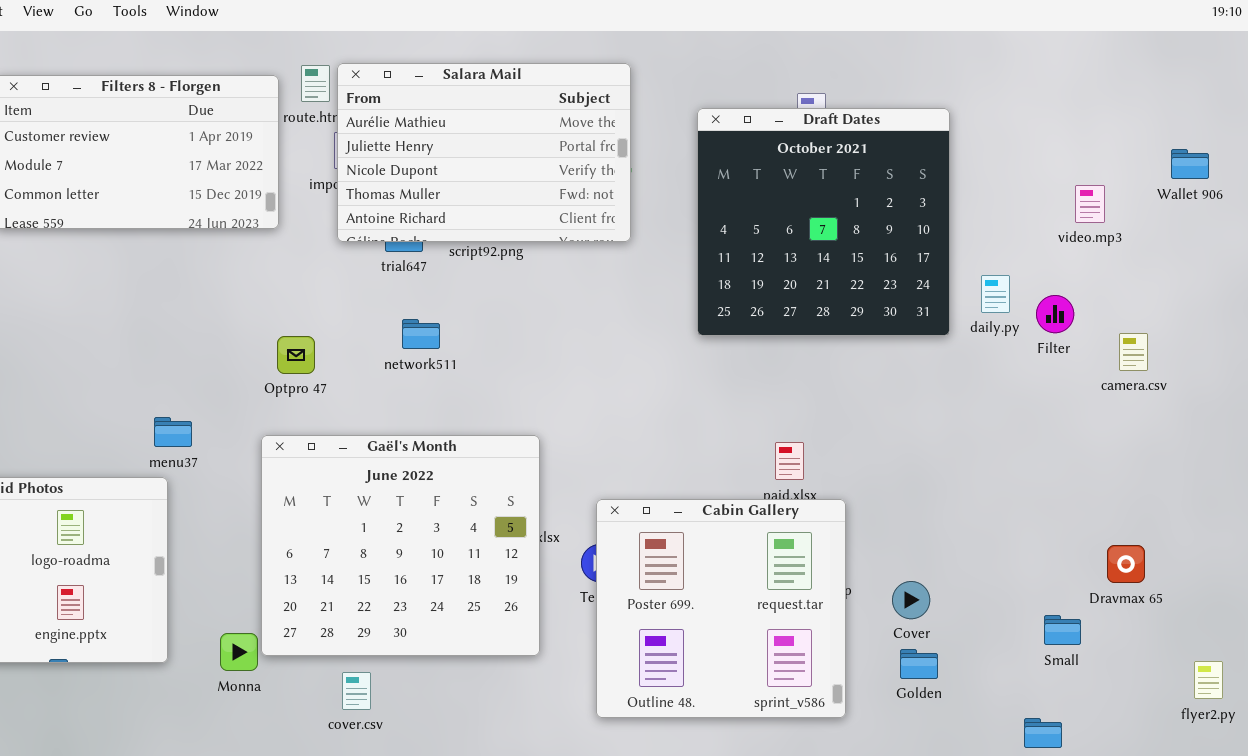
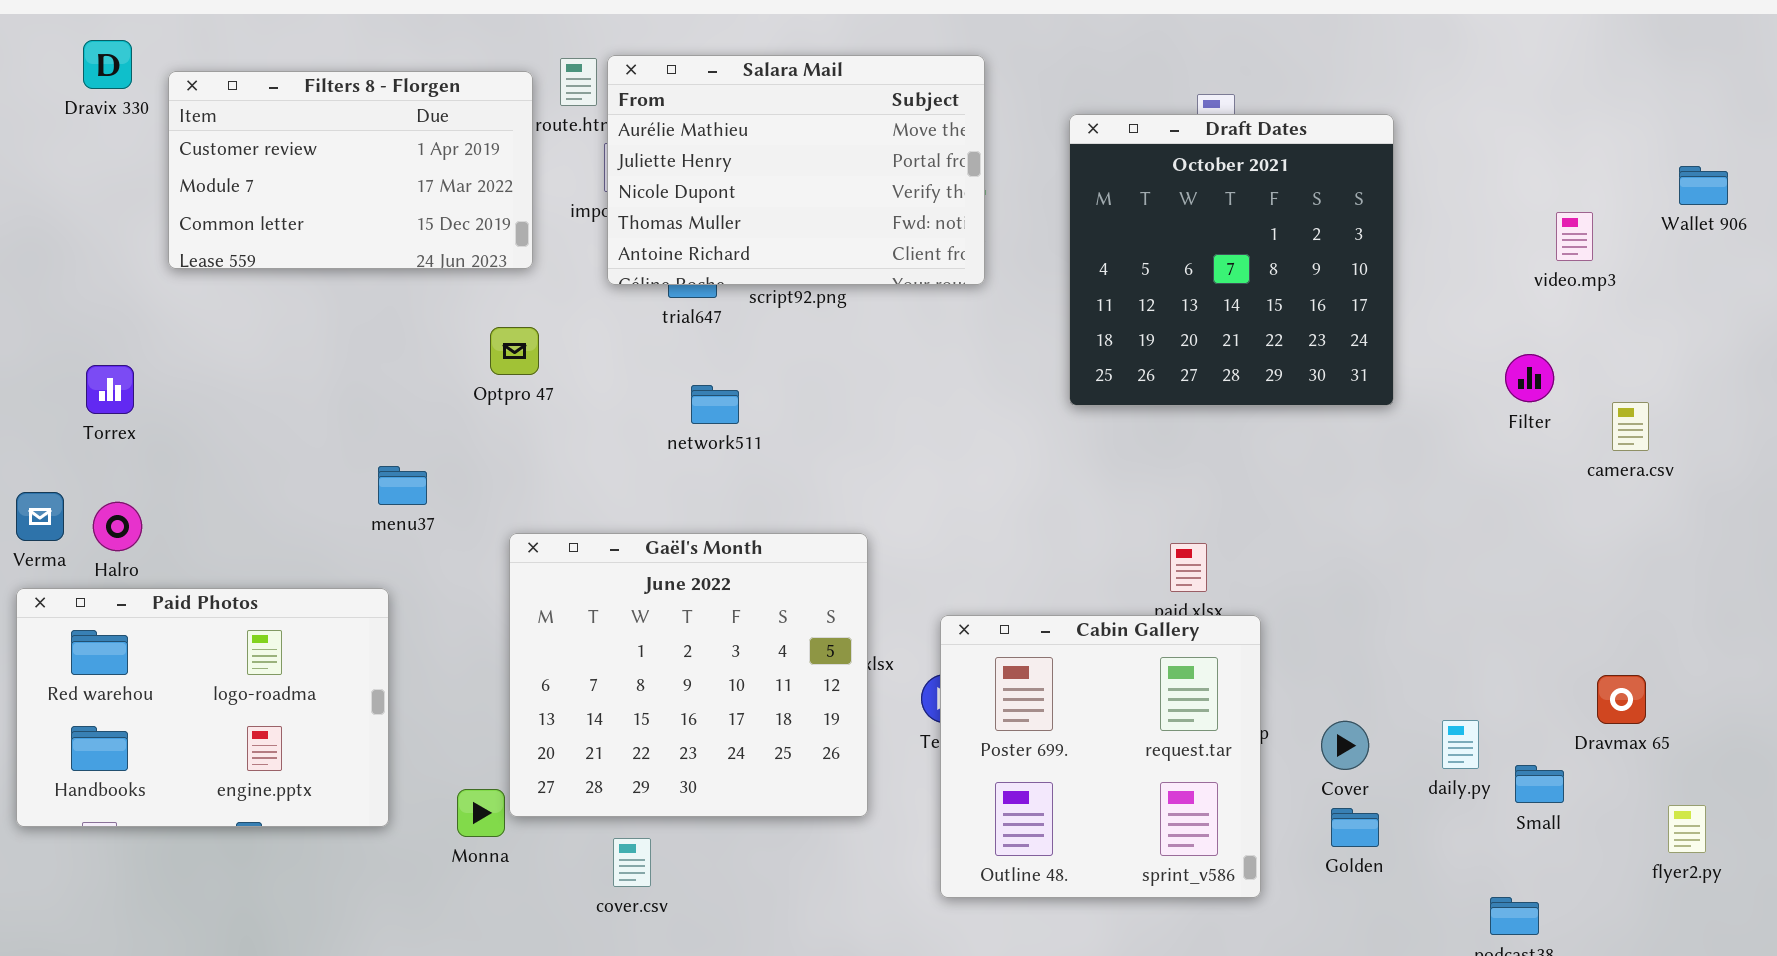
daily.py: [981,275,1010,313] -> [1442,720,1479,769], moved
Optpro 47: [277,336,315,374] -> [490,327,539,375], moved
menu37: [154,417,192,447] -> [378,466,427,505], moved
flyer2.py: [1194,661,1223,699] -> [1668,805,1706,853], moved

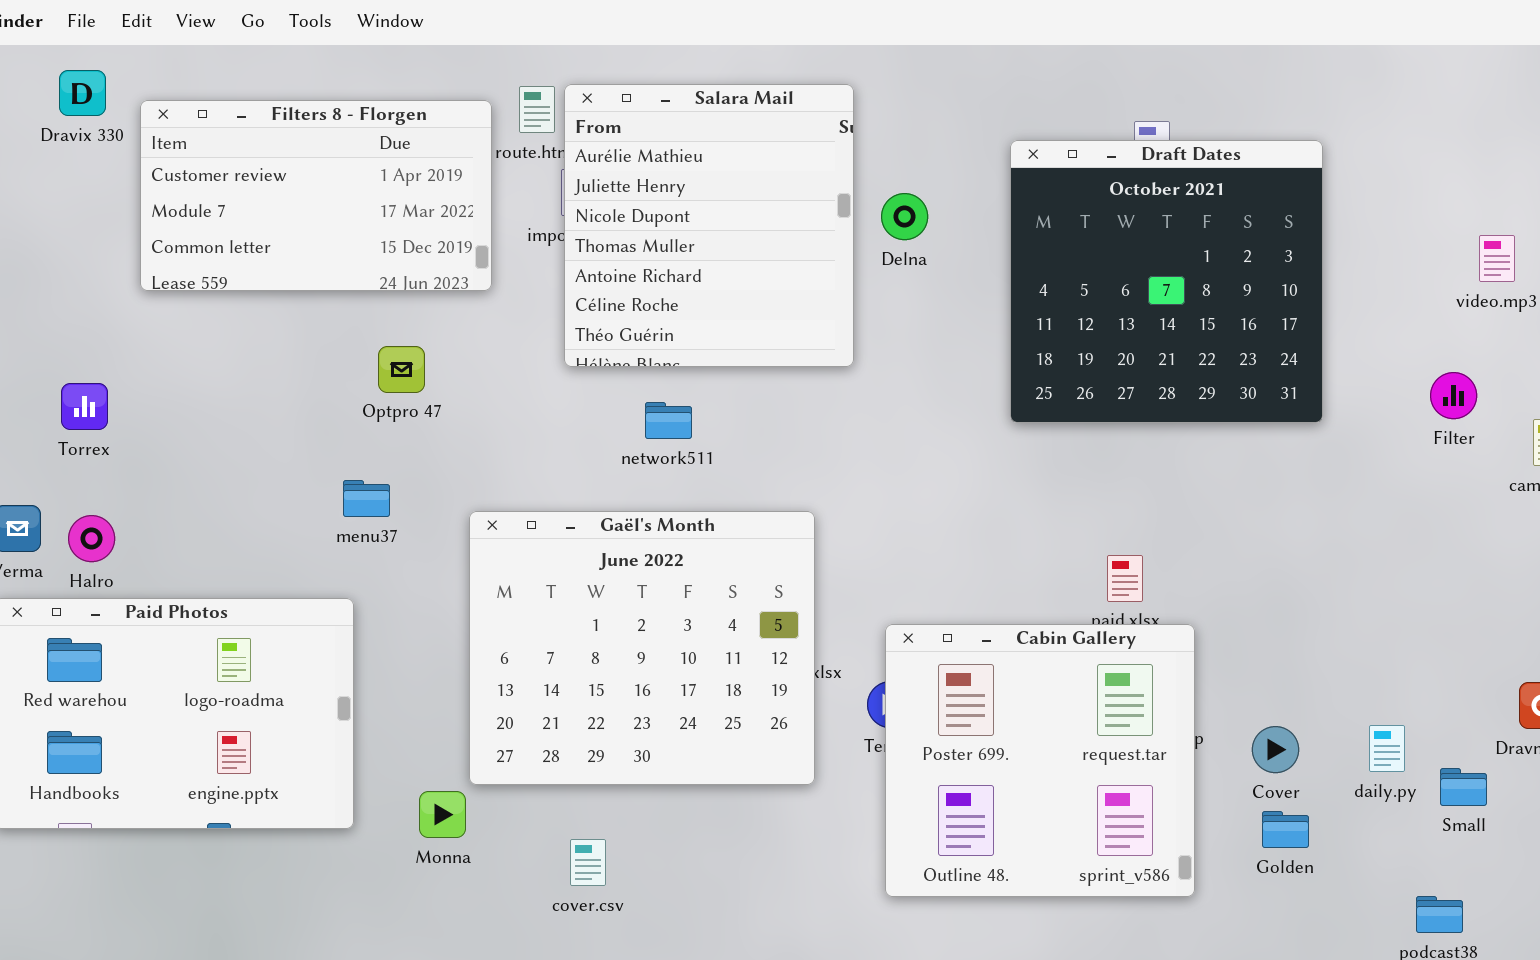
Salara Mail: [607,55,985,285] -> [564,84,854,367], resized
Optpro 47: [490,327,539,375] -> [378,346,425,393], moved
Gaël's Month: [509,533,868,817] -> [469,511,815,785], moved

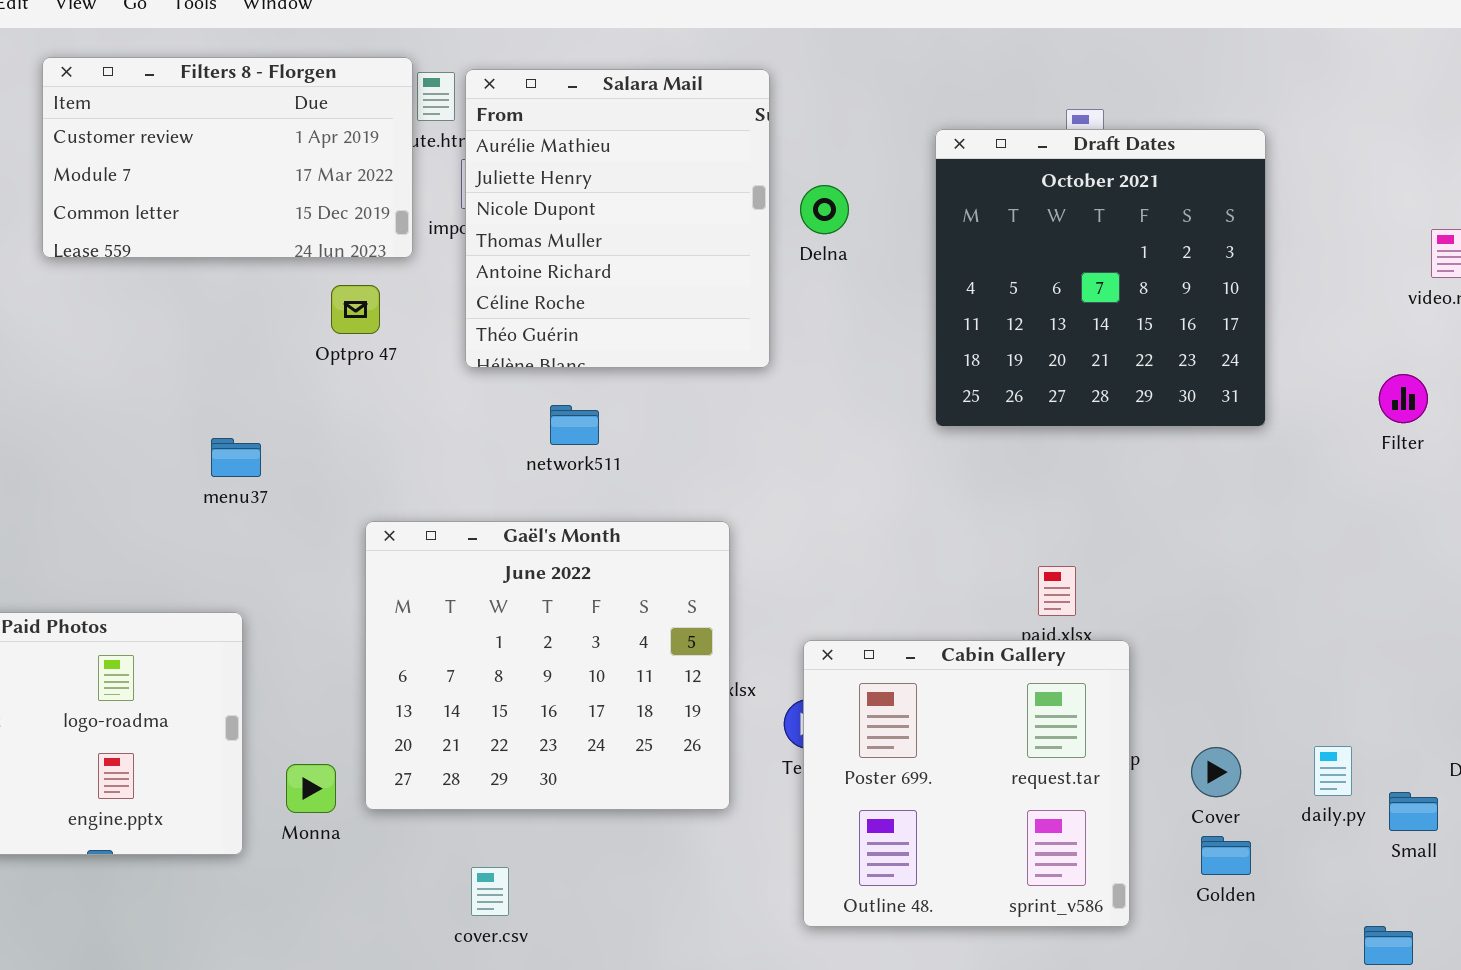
Filters 8 - Florgen: [140,100,492,291] -> [42,57,413,258], moved
Optpro 47: [378,346,425,393] -> [331,285,380,334], moved
menu37: [343,480,390,517] -> [211,438,261,477], moved
Monna: [419,791,466,838] -> [286,764,336,813], moved

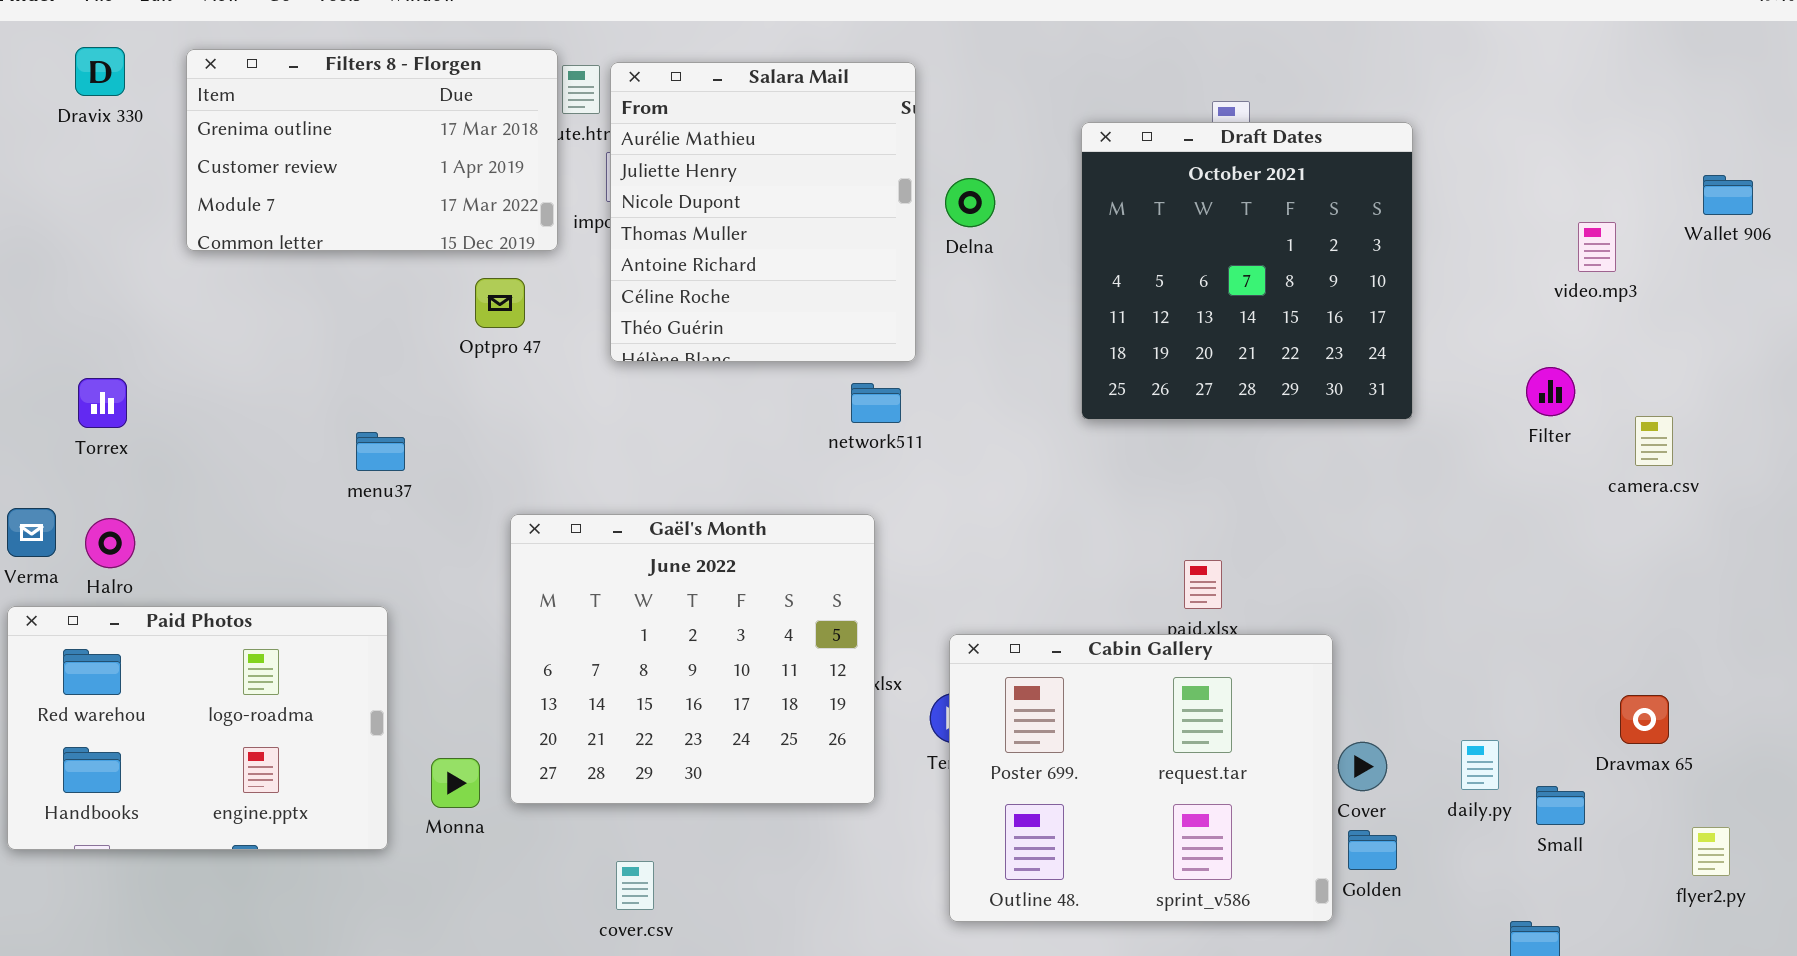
Filters 8 - Florgen: [42,57,413,258] -> [186,49,558,251], scrolled up 1 row
network511: [550,405,599,445] -> [851,383,901,423], moved
Cabin Gallery: [803,640,1130,927] -> [949,634,1333,922], resized

